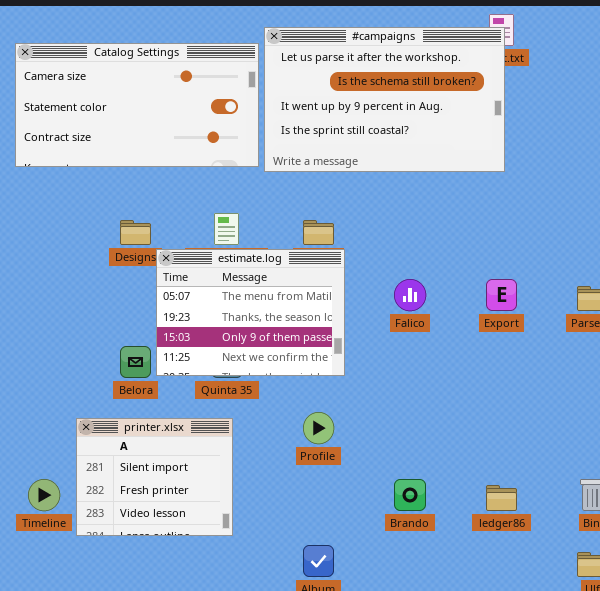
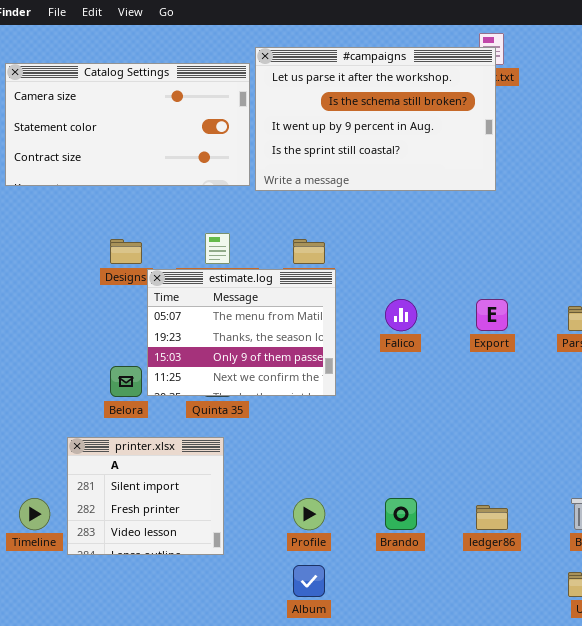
Profile: [303,412,334,444] -> [293,498,325,530], moved

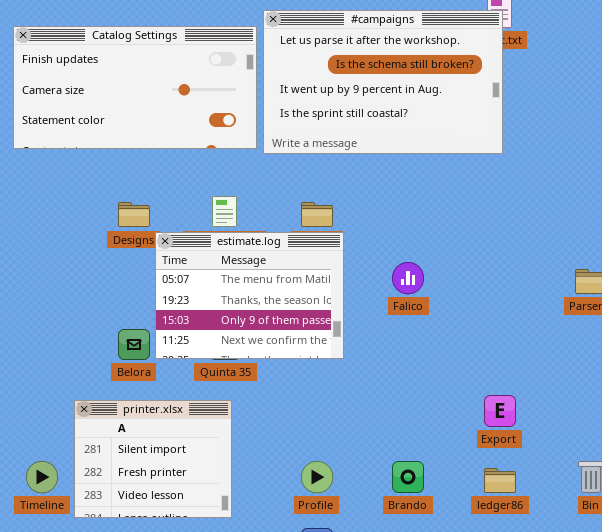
Catalog Settings: [5,63,250,186] -> [13,26,257,149], scrolled up 1 row
Export: [476,299,508,331] -> [484,395,516,427], moved

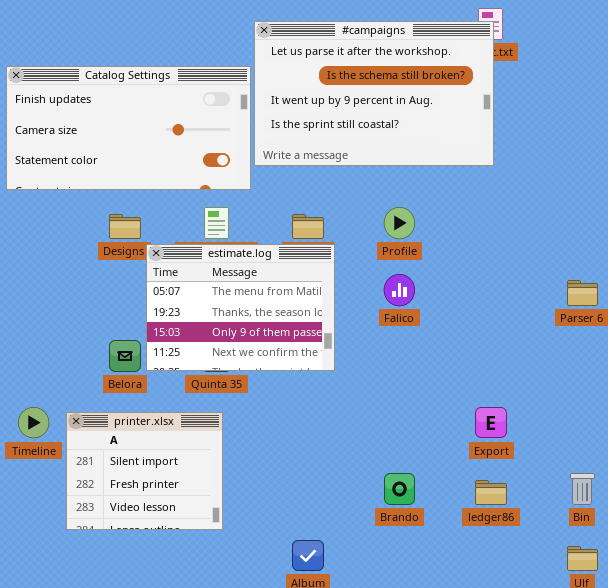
Catalog Settings: [13,26,257,149] -> [6,66,251,190], moved
Timeline: [26,461,58,493] -> [18,407,49,438], moved
Profile: [301,461,333,493] -> [384,207,415,239], moved

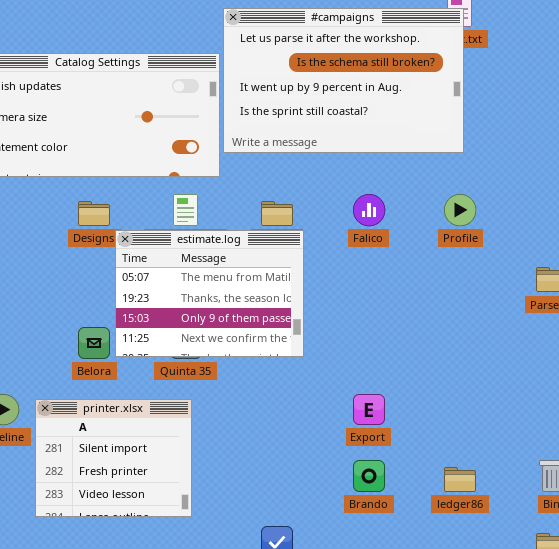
Profile: [384,207,415,239] -> [444,194,476,226], moved
Falico: [384,274,415,306] -> [353,194,385,226], moved
Export: [475,407,507,438] -> [353,394,385,425], moved

